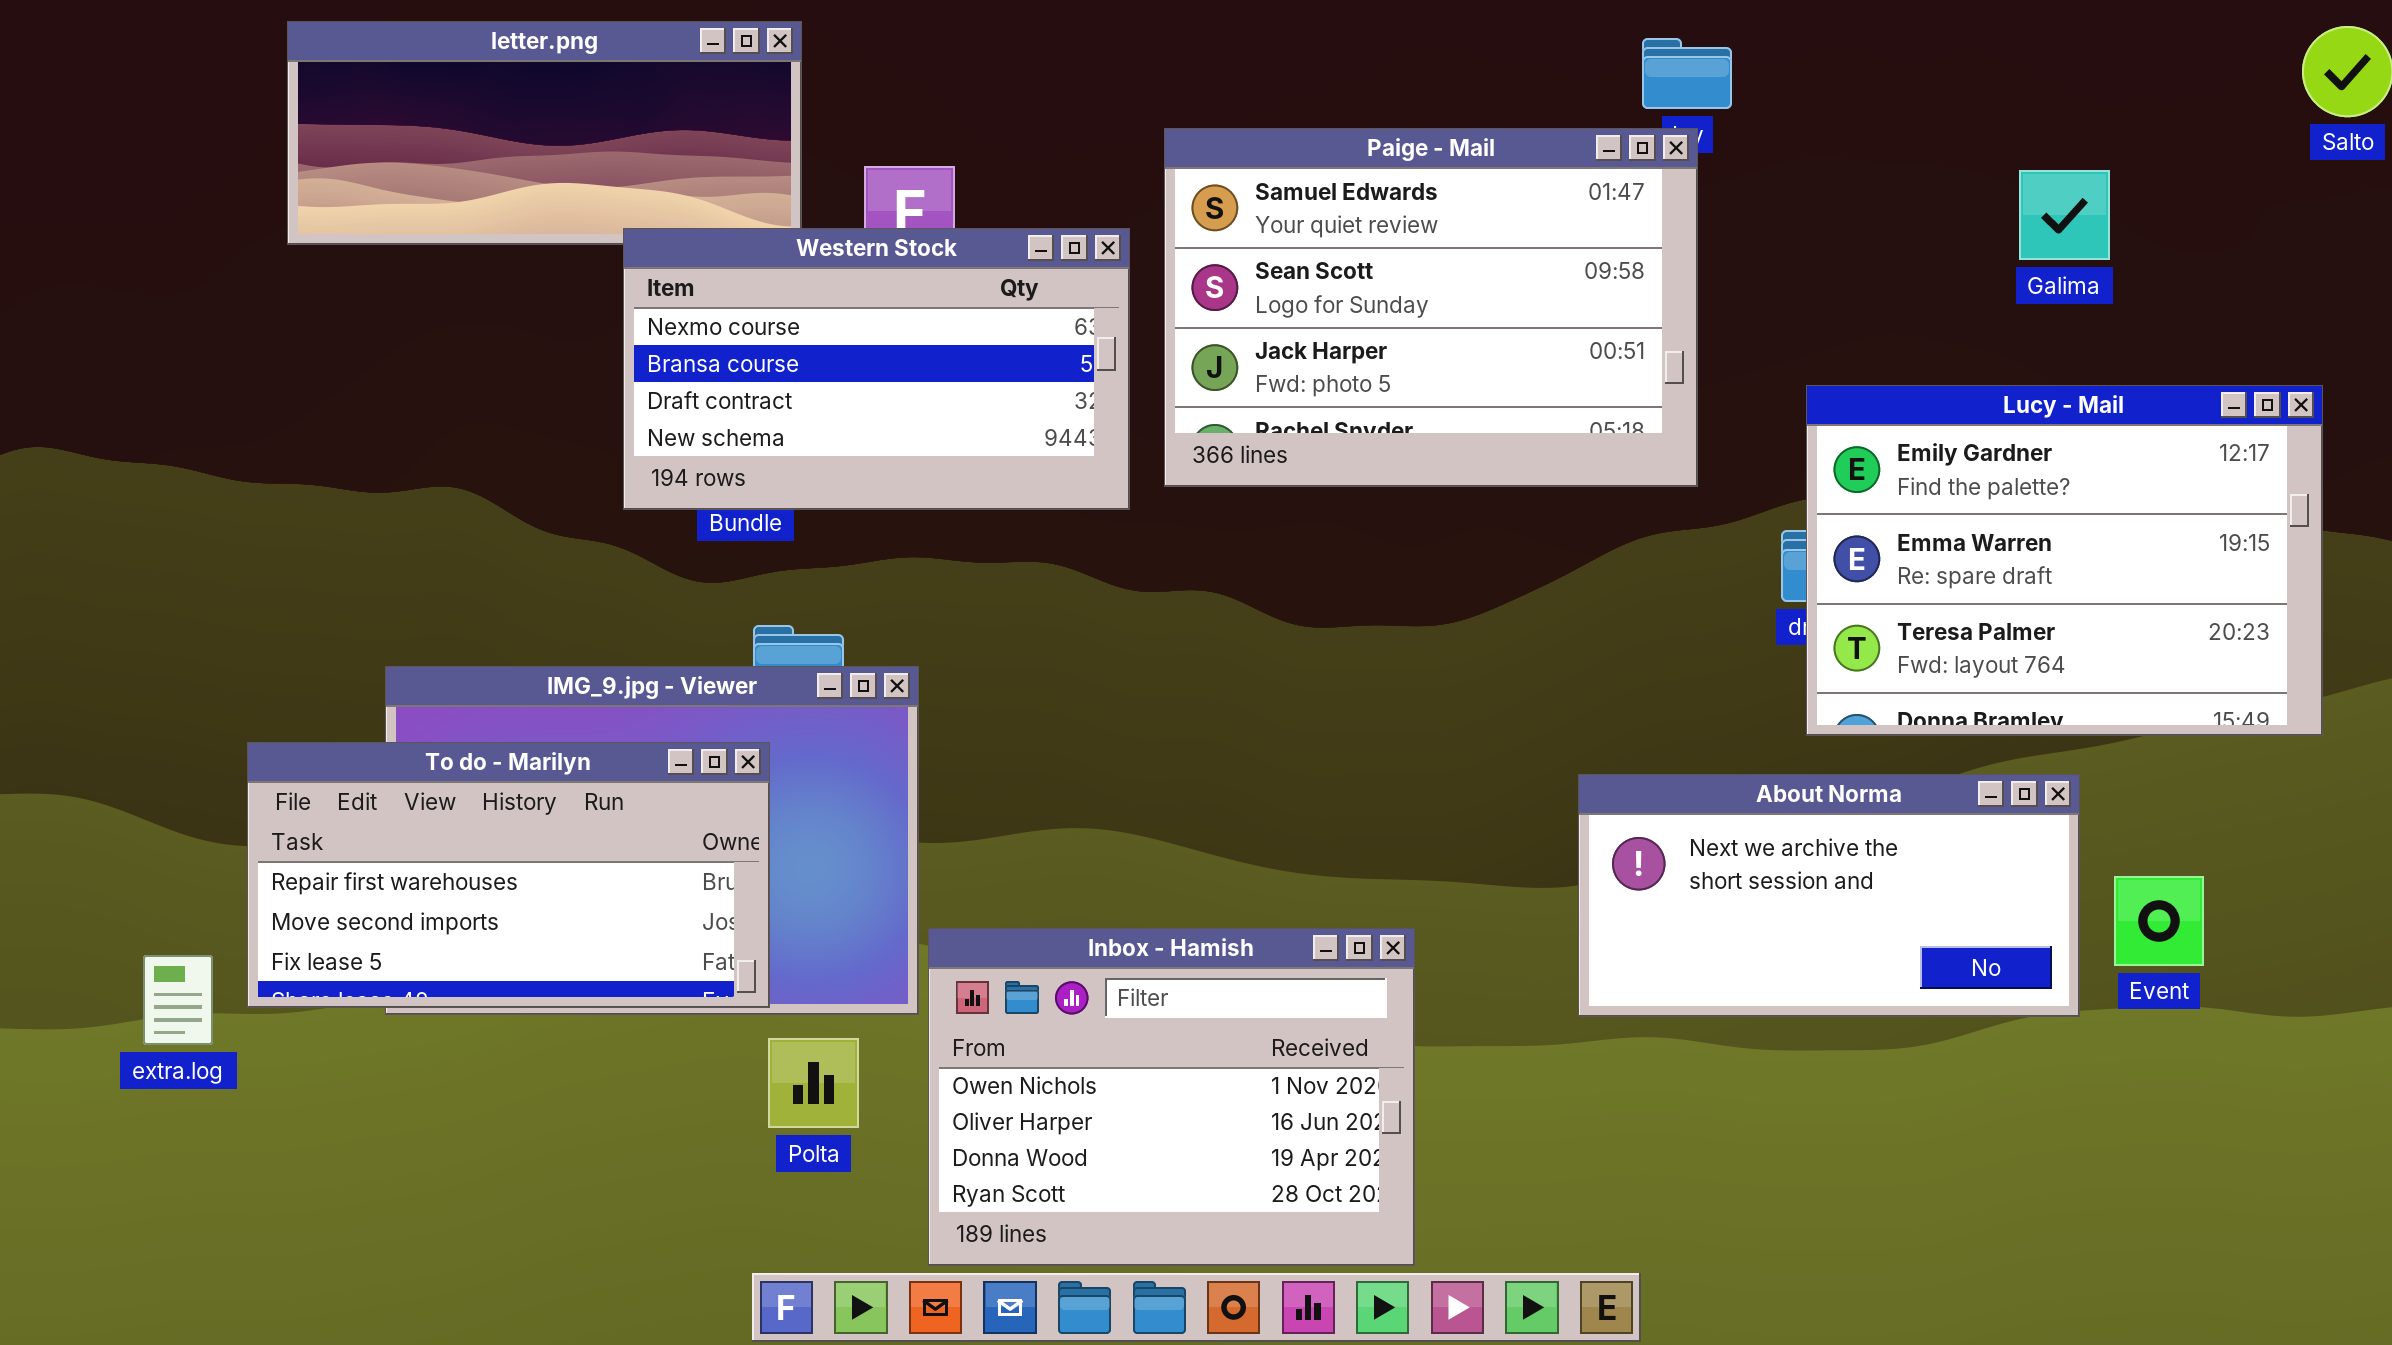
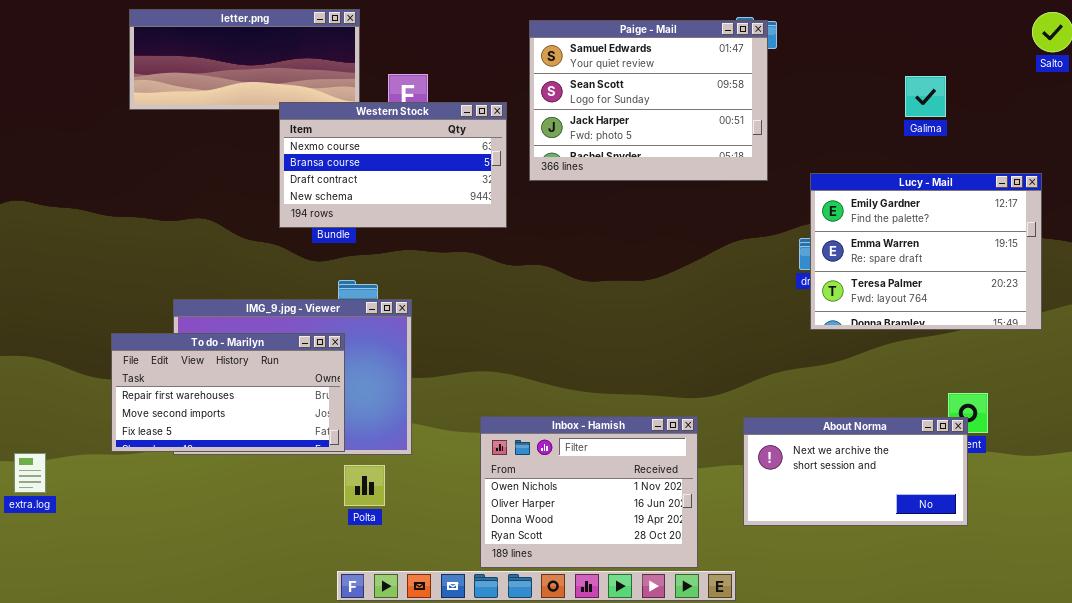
Paige - Mail: [1164,128,1698,487] -> [529,20,768,181], moved
About Norma: [1578,774,2080,1017] -> [743,417,968,526], moved
Inbox - Hamish: [928,928,1415,1266] -> [480,416,698,568], moved
extra.log: [143,955,213,1045] -> [14,453,46,493], moved

